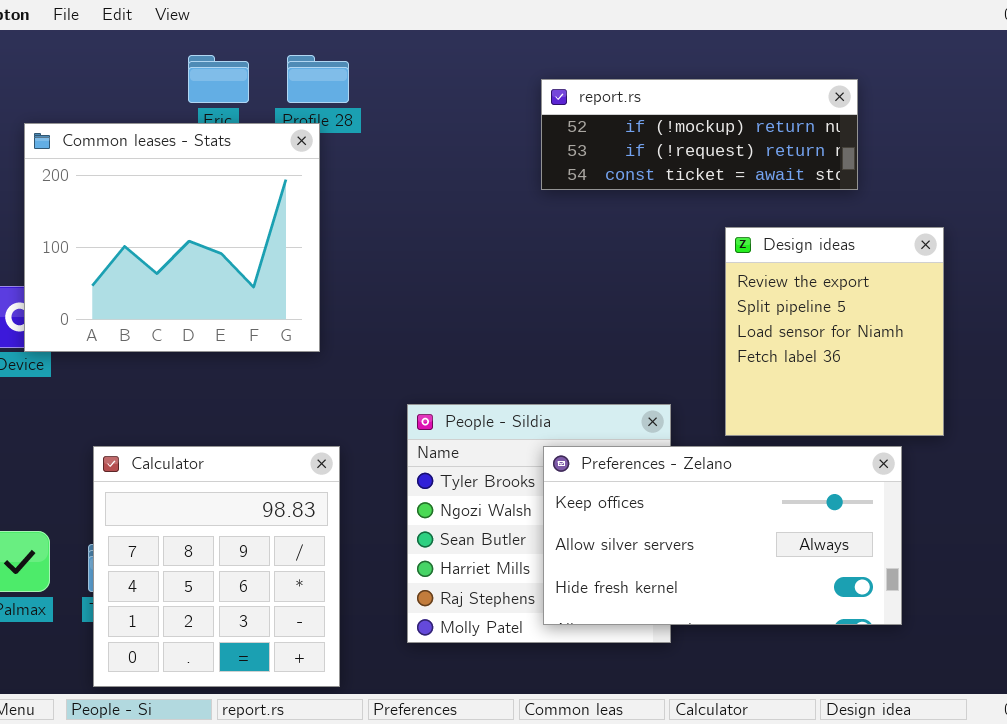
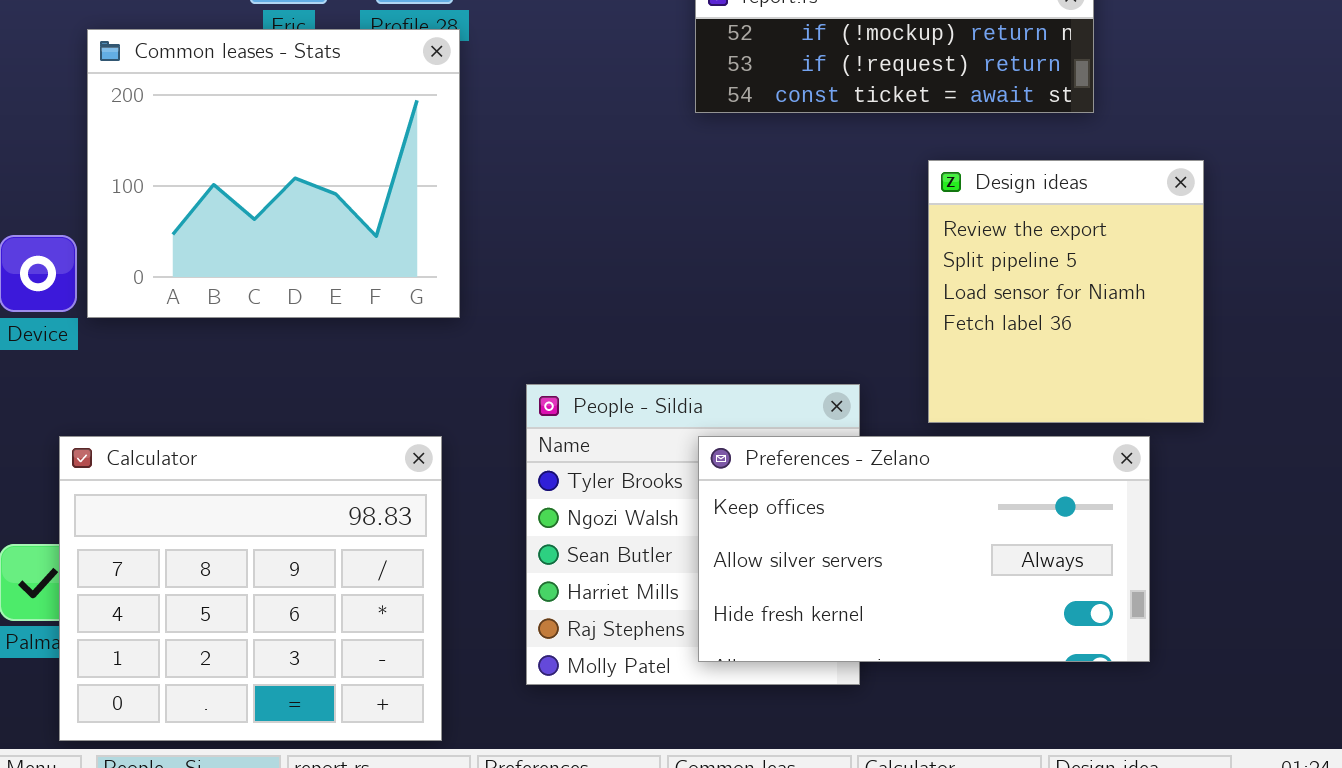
Common leases - Stats: [24,123,320,352] -> [87,29,460,318], moved
Calculator: [93,446,340,687] -> [59,436,442,741], resized

